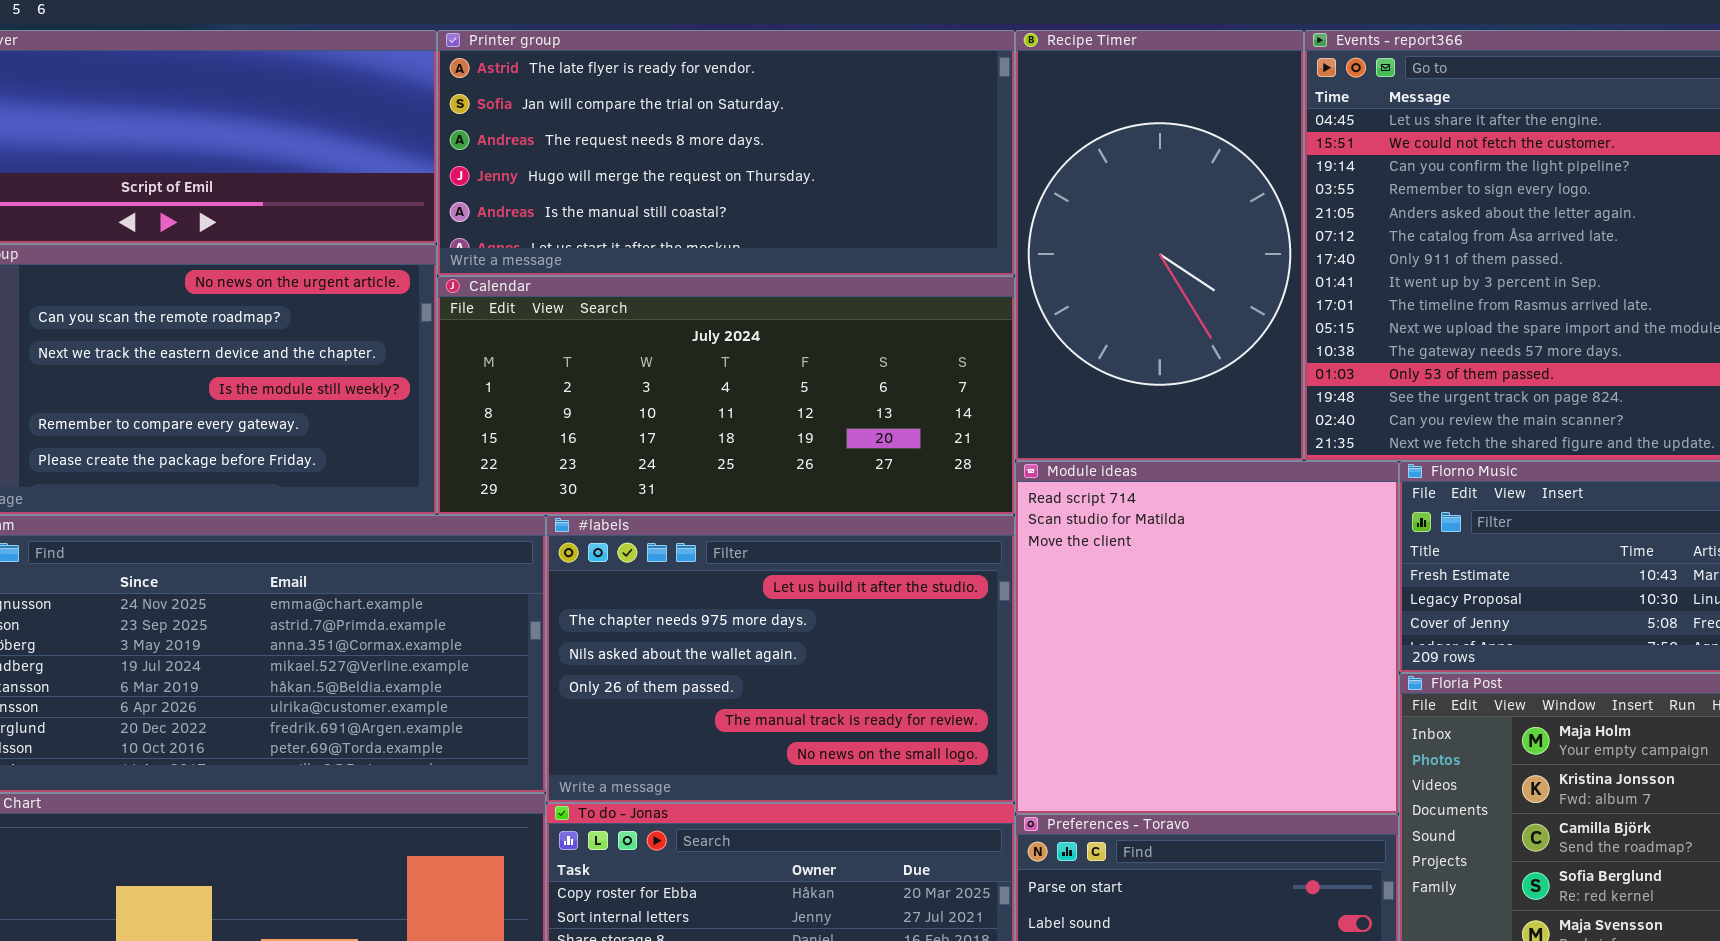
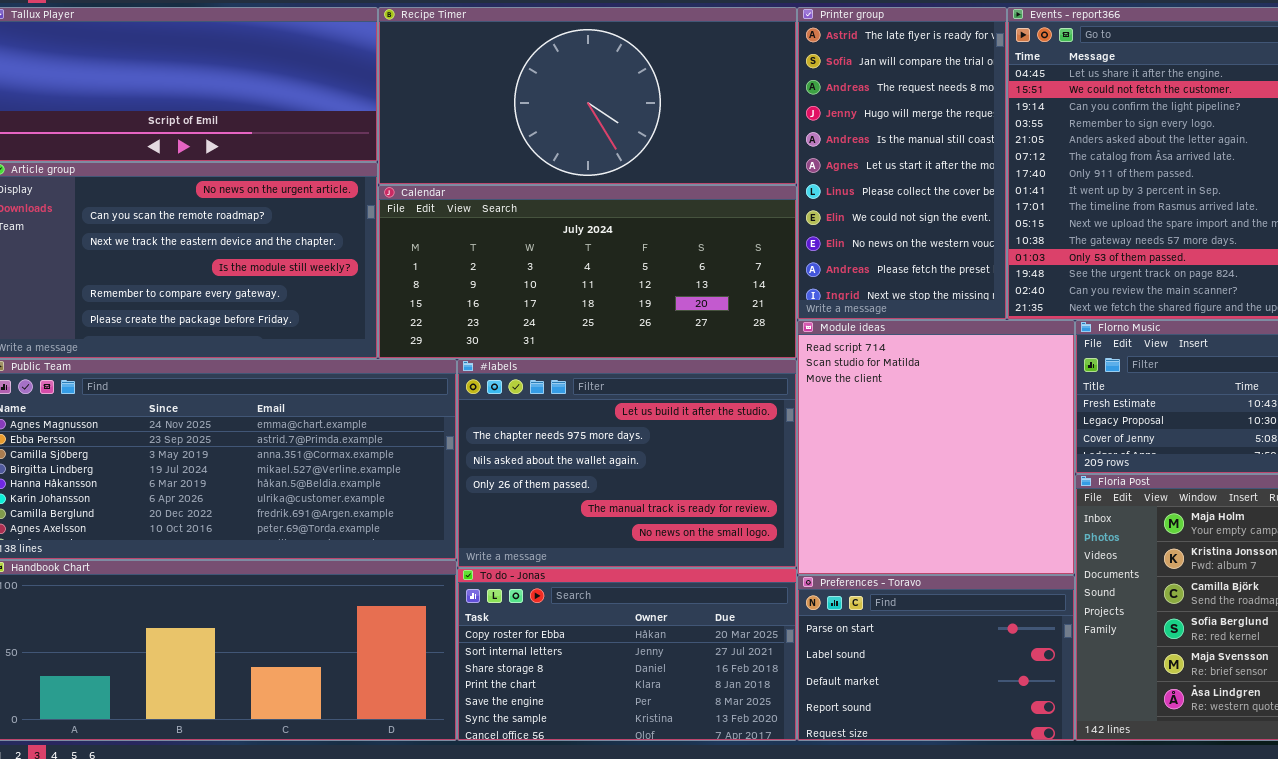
Printer group: [437,30,1015,276] -> [797,7,1007,320], moved, resized
Recipe Timer: [1015,30,1304,461] -> [378,7,797,185], moved, resized

